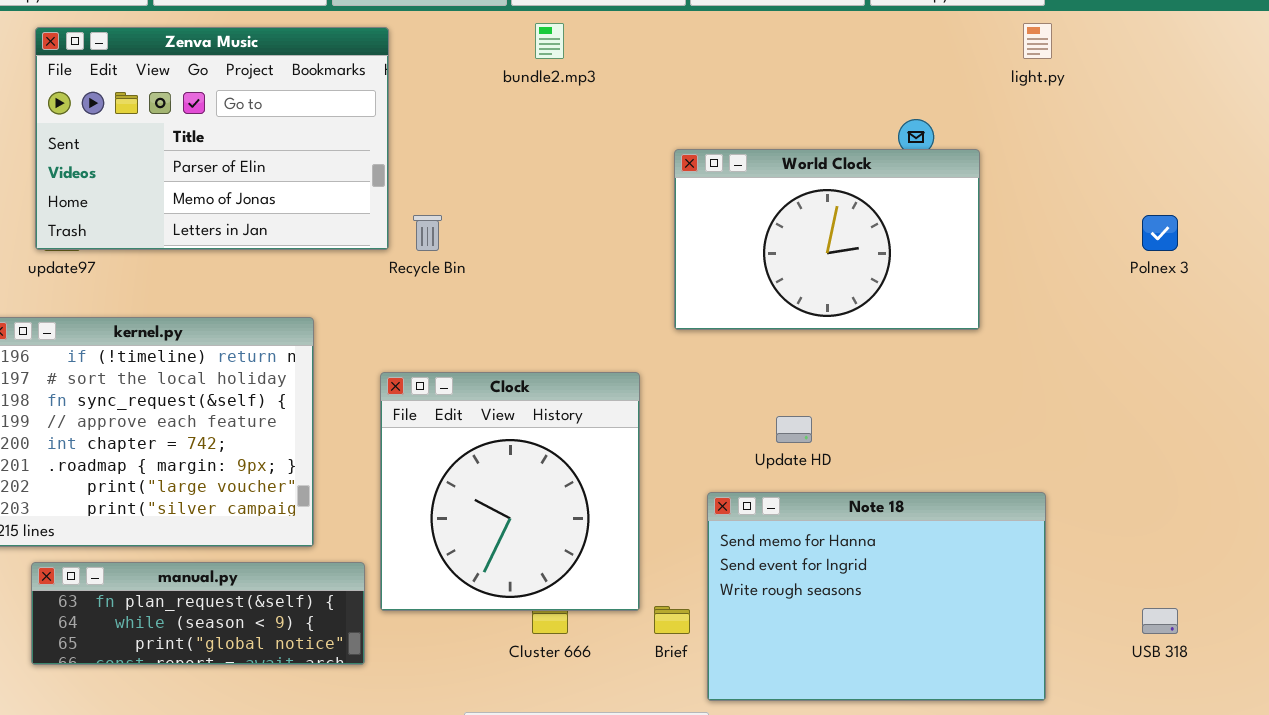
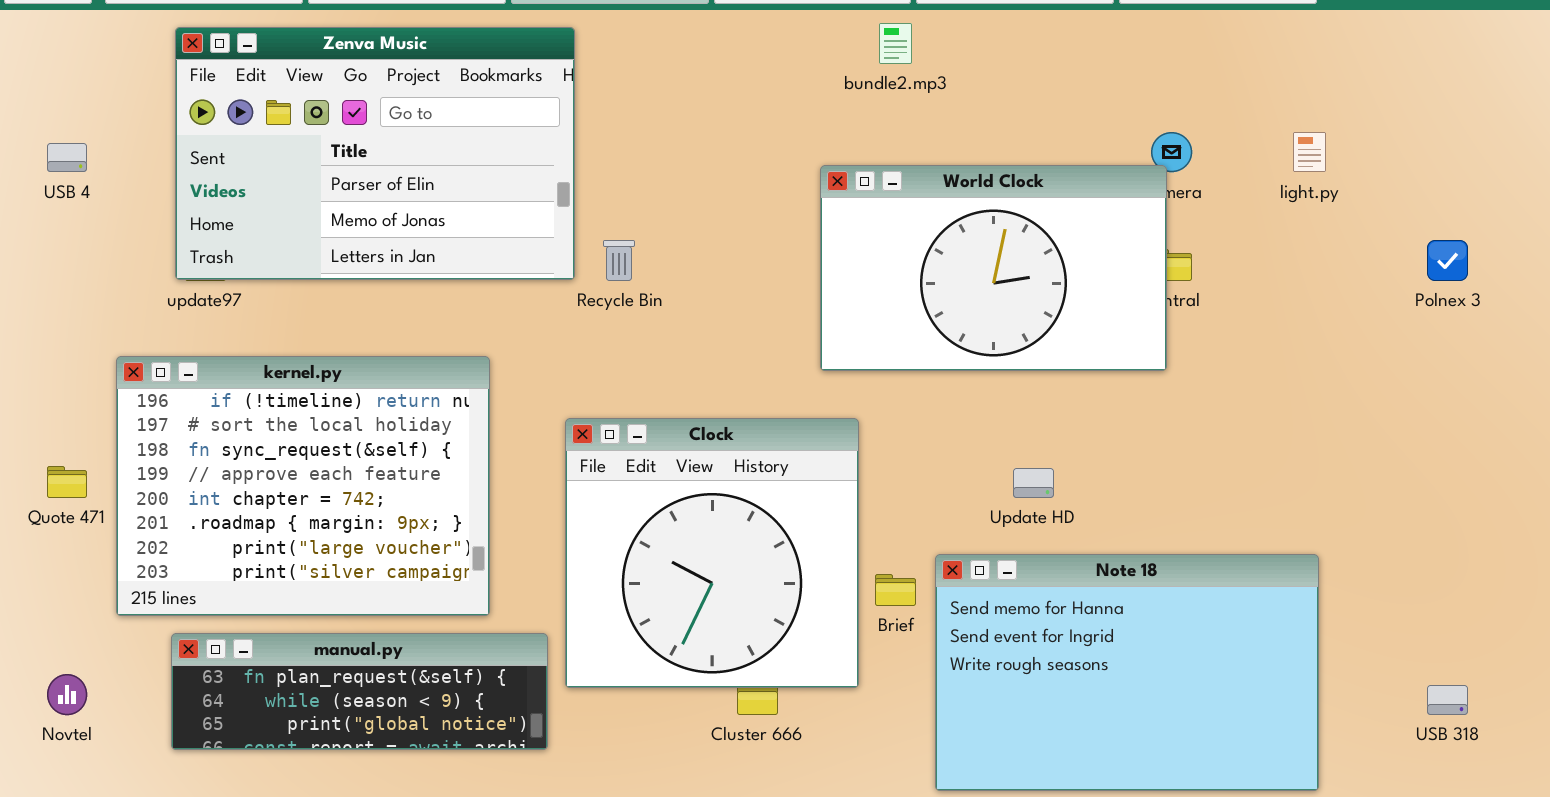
bundle2.mp3: [535,23,564,59] -> [879,23,912,64], moved
light.py: [1023,23,1052,59] -> [1293,132,1326,172], moved
World Clock: [674,149,980,330] -> [820,165,1167,371], moved
Brief: [654,606,690,634] -> [875,574,916,606], moved

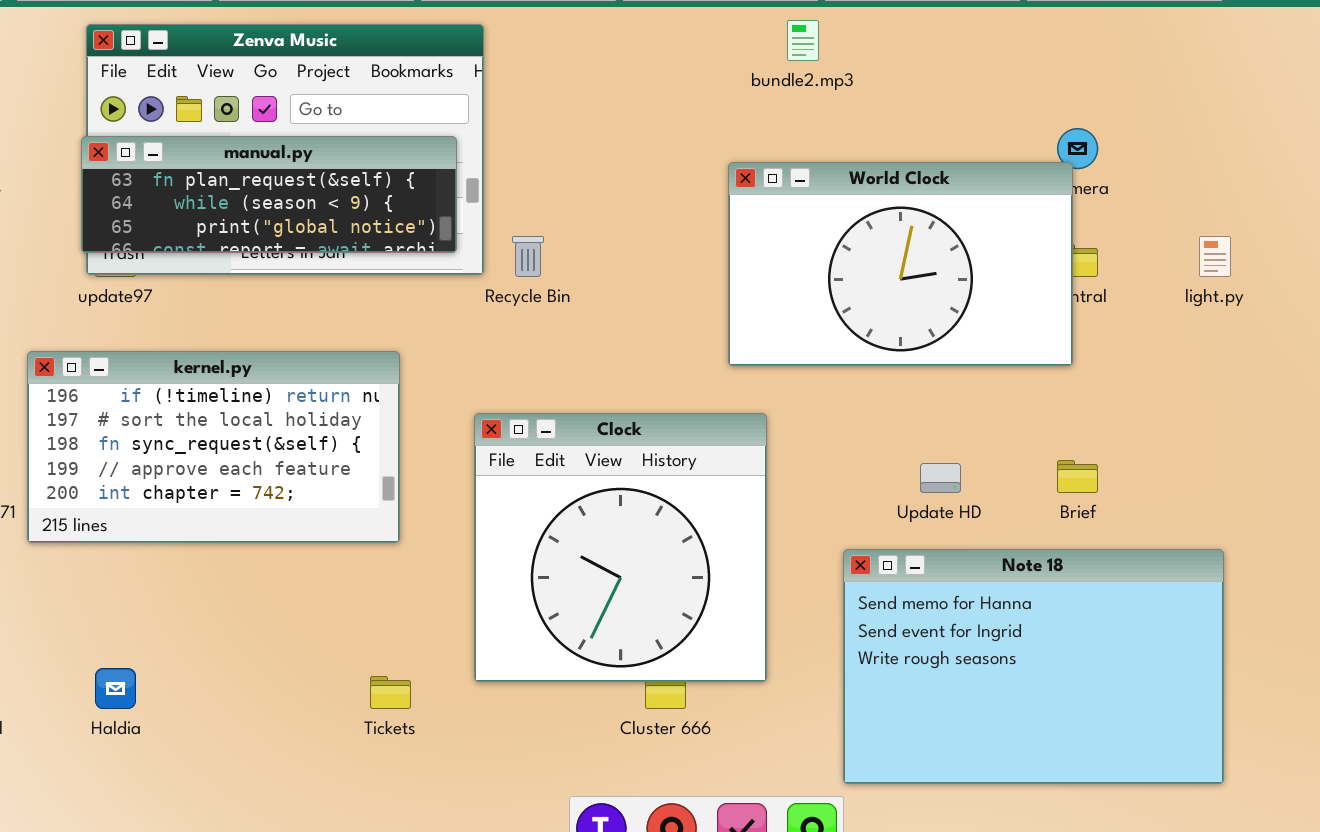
light.py: [1293,132,1326,172] -> [1199,236,1231,277], moved
kernel.py: [116,356,490,616] -> [27,351,400,543], resized
Brief: [875,574,916,606] -> [1057,460,1098,493], moved
manual.py: [171,633,548,750] -> [81,136,457,253], moved

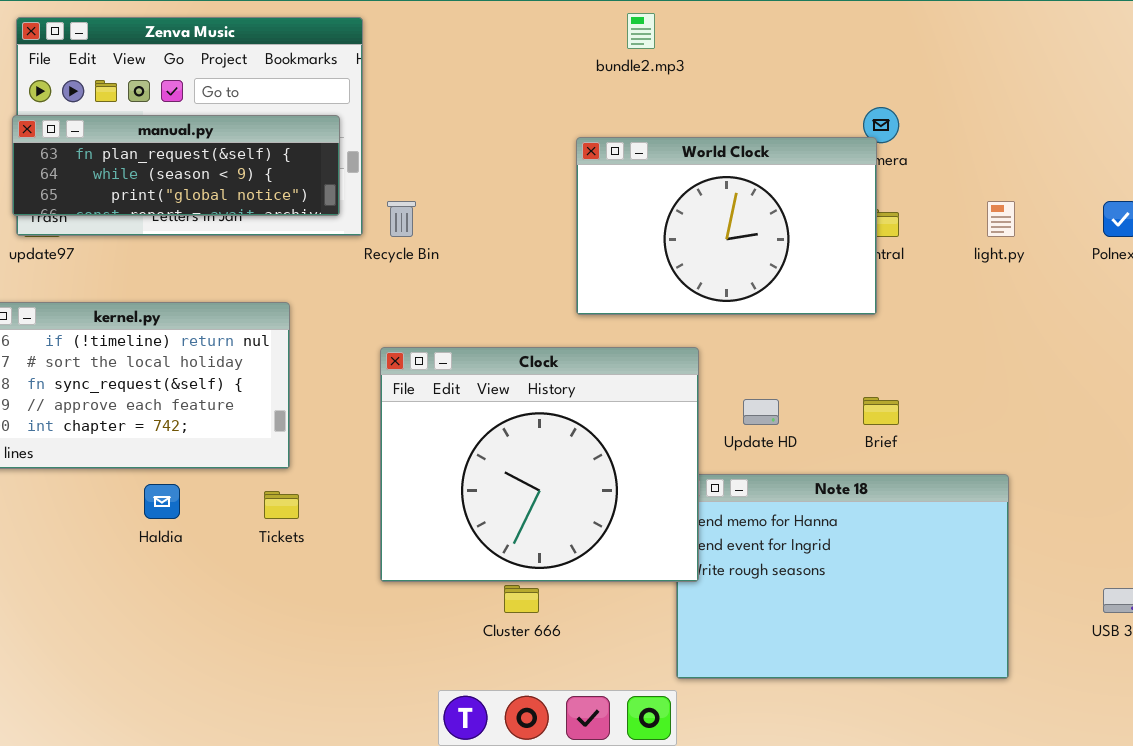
Clock: [474,413,767,682] -> [380,347,699,582], moved, resized
Haldia: [95,668,136,709] -> [144,484,180,519], moved
Tickets: [370,676,411,709] -> [264,491,299,519], moved

